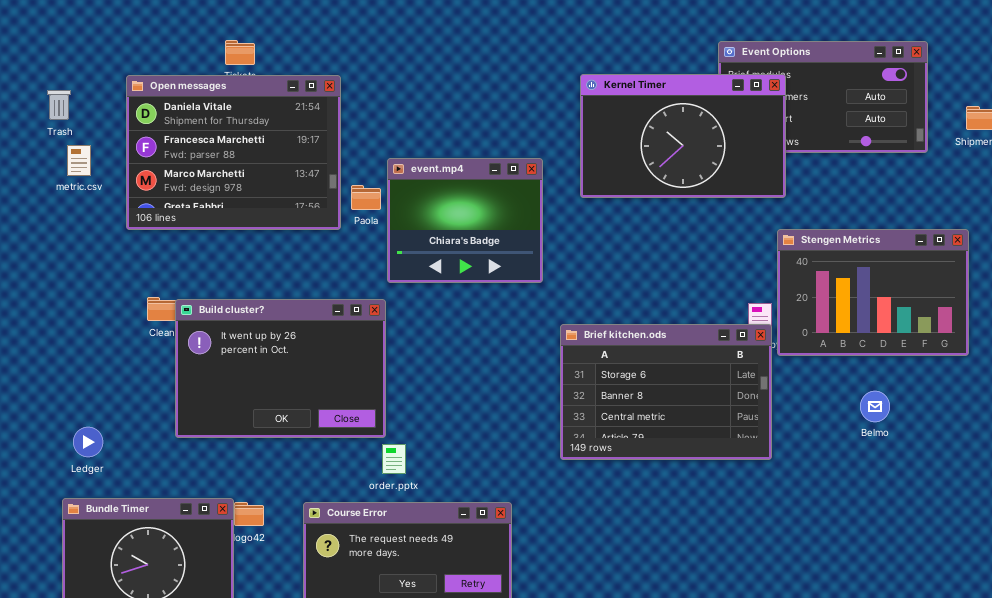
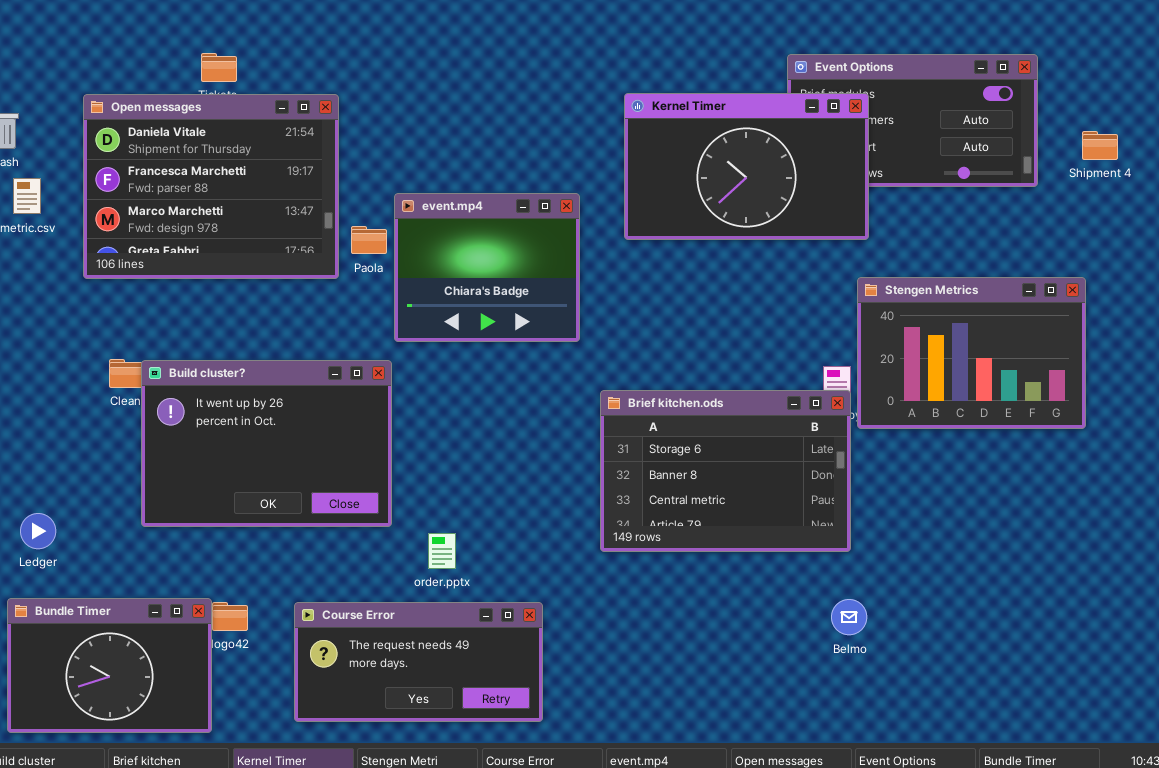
Belmo: [860,391,890,422] -> [831,599,867,635], moved
order.pptx: [382,444,406,474] -> [428,533,456,569], moved

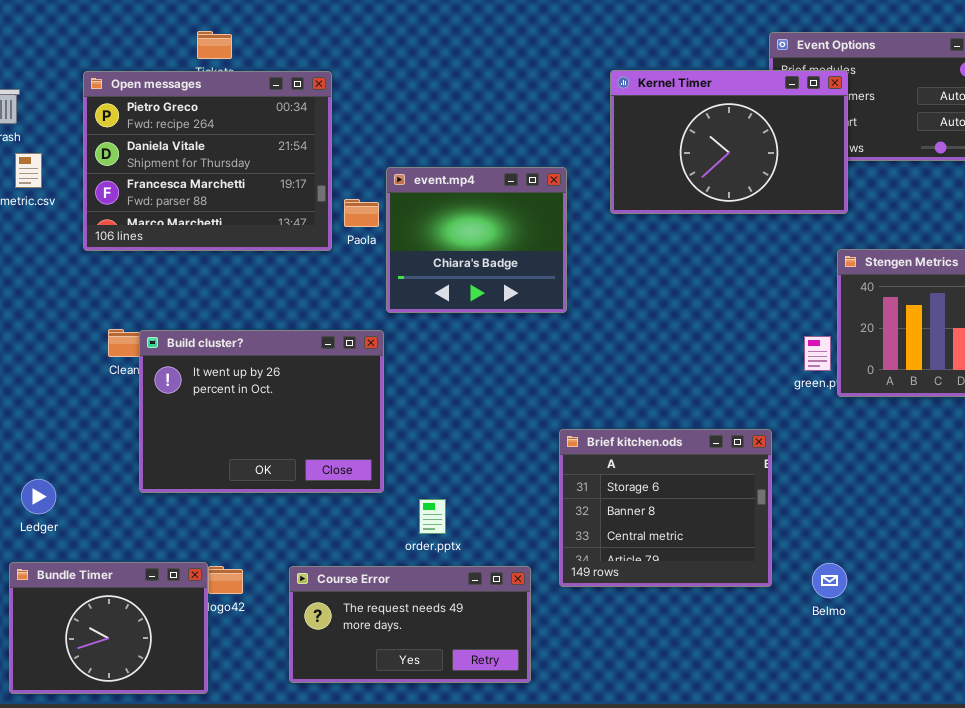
Open messages: [83,94,339,279] -> [83,71,332,251], scrolled up 1 row
Brief kitchen.ods: [600,390,851,552] -> [559,429,772,587], moved, resized

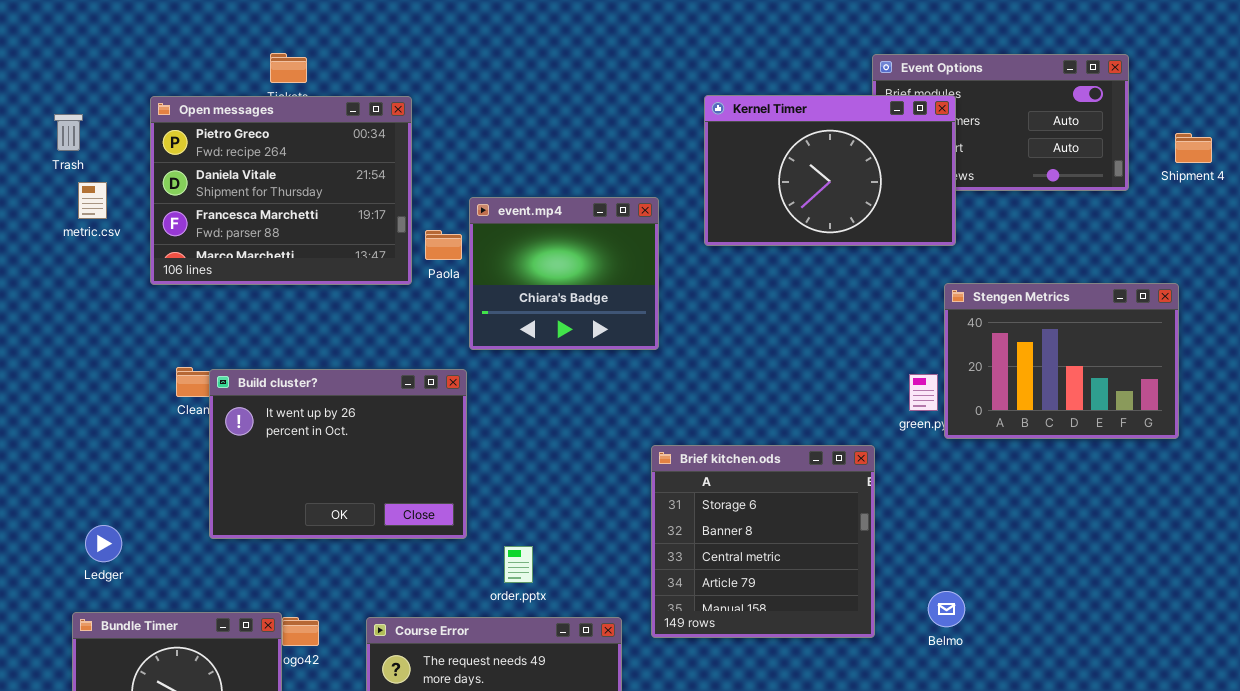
Brief kitchen.ods: [559,429,772,587] -> [651,445,875,638], resized
Belmo: [812,563,847,598] -> [928,591,965,627], moved

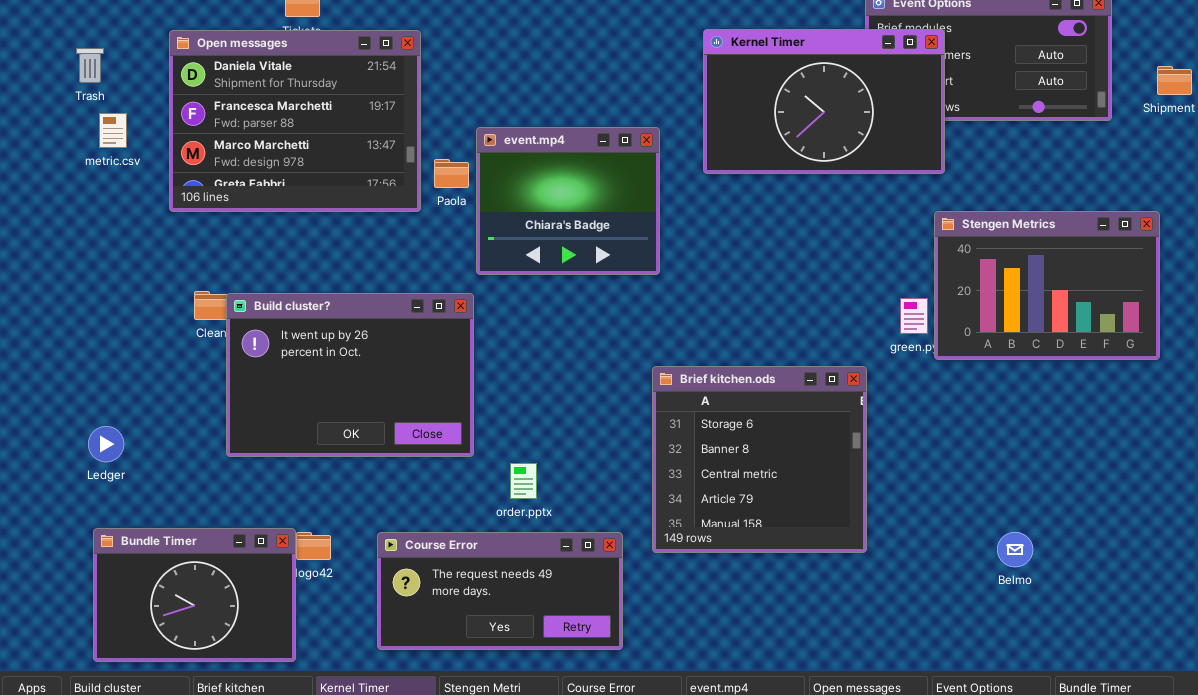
Open messages: [150,96,412,285] -> [169,30,421,212], scrolled down 1 row
Ledger: [85,525,122,562] -> [88,426,124,462], moved
Belmo: [928,591,965,627] -> [997,532,1033,567], moved

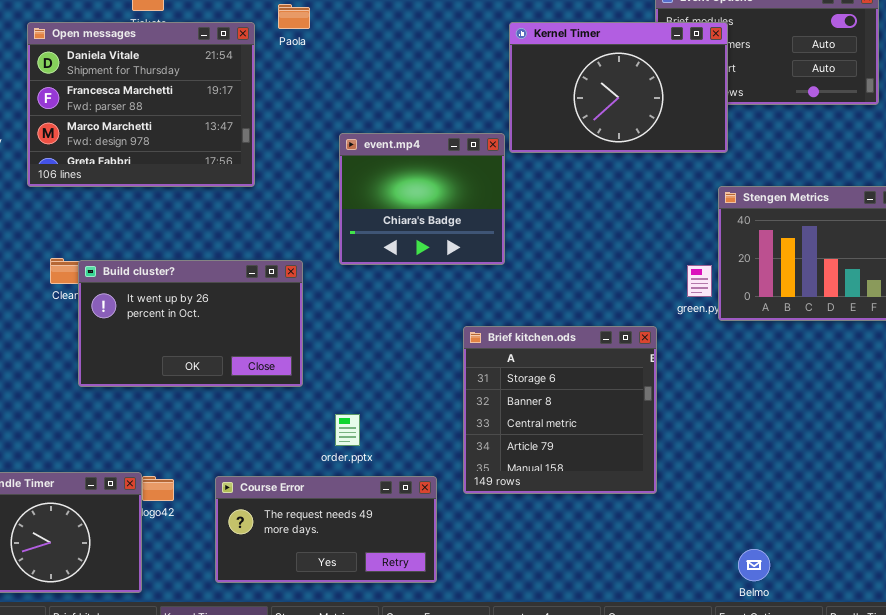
event.mp4: [476,127,660,275] -> [339,133,505,265], moved
Paola: [434,159,469,188] -> [278,4,310,29], moved
Build cluster?: [226,293,474,457] -> [78,260,303,387], resized
Belmo: [997,532,1033,567] -> [738,549,770,581], moved

